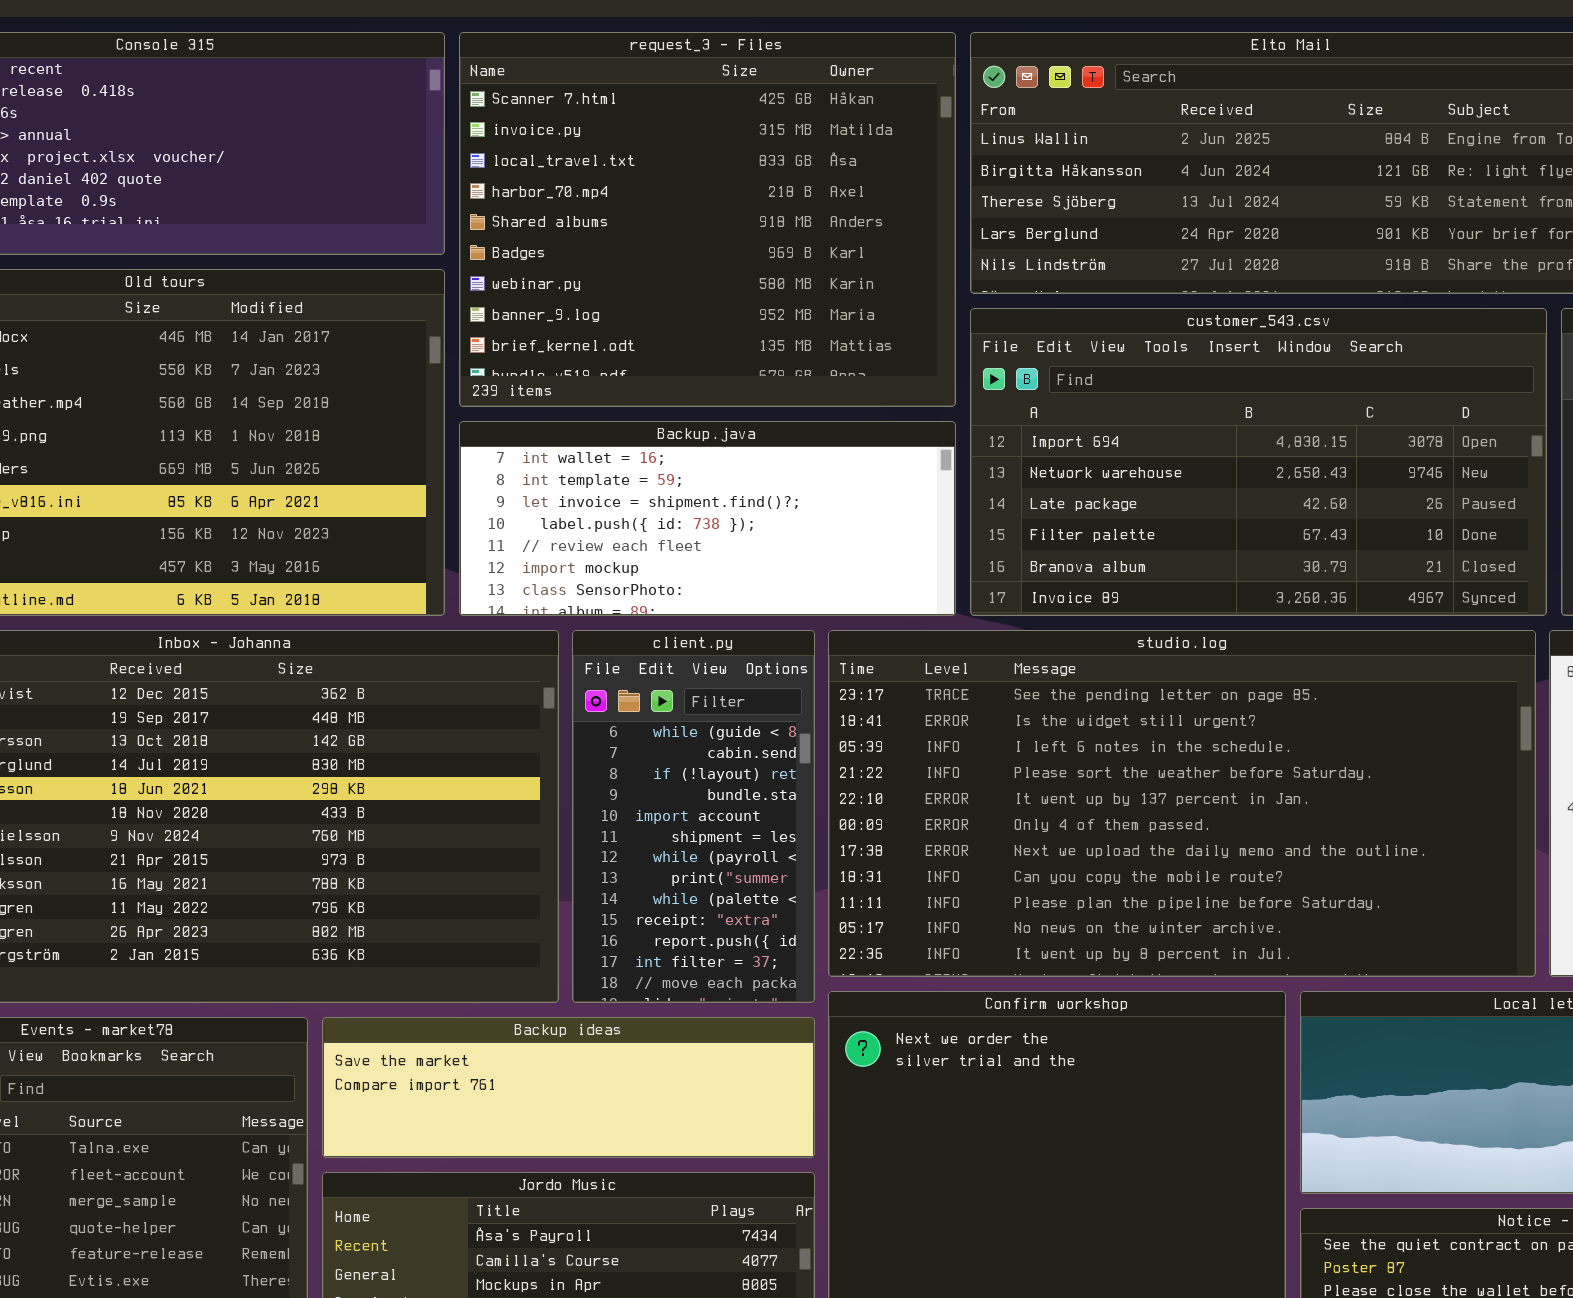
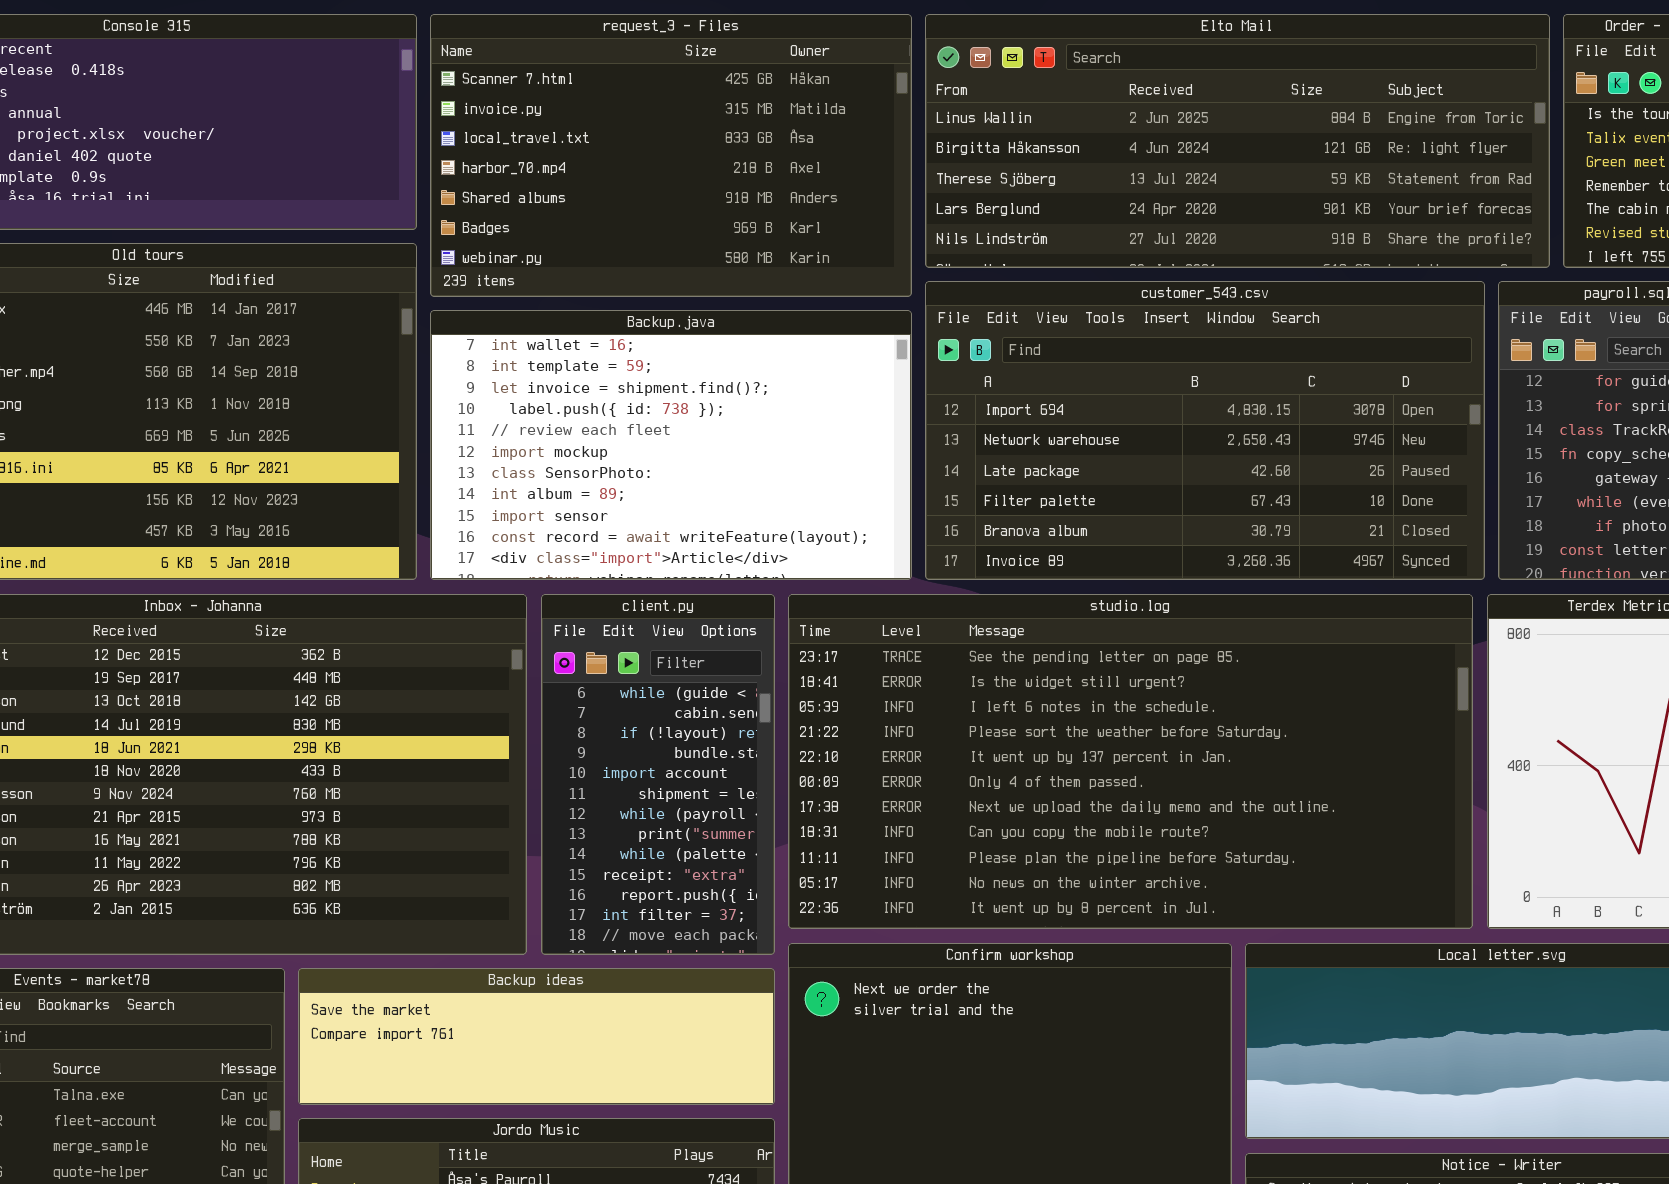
request_3 - Files: [459,32,956,407] -> [430,14,912,297], resized
Backup.java: [459,421,956,616] -> [430,310,912,580], resized

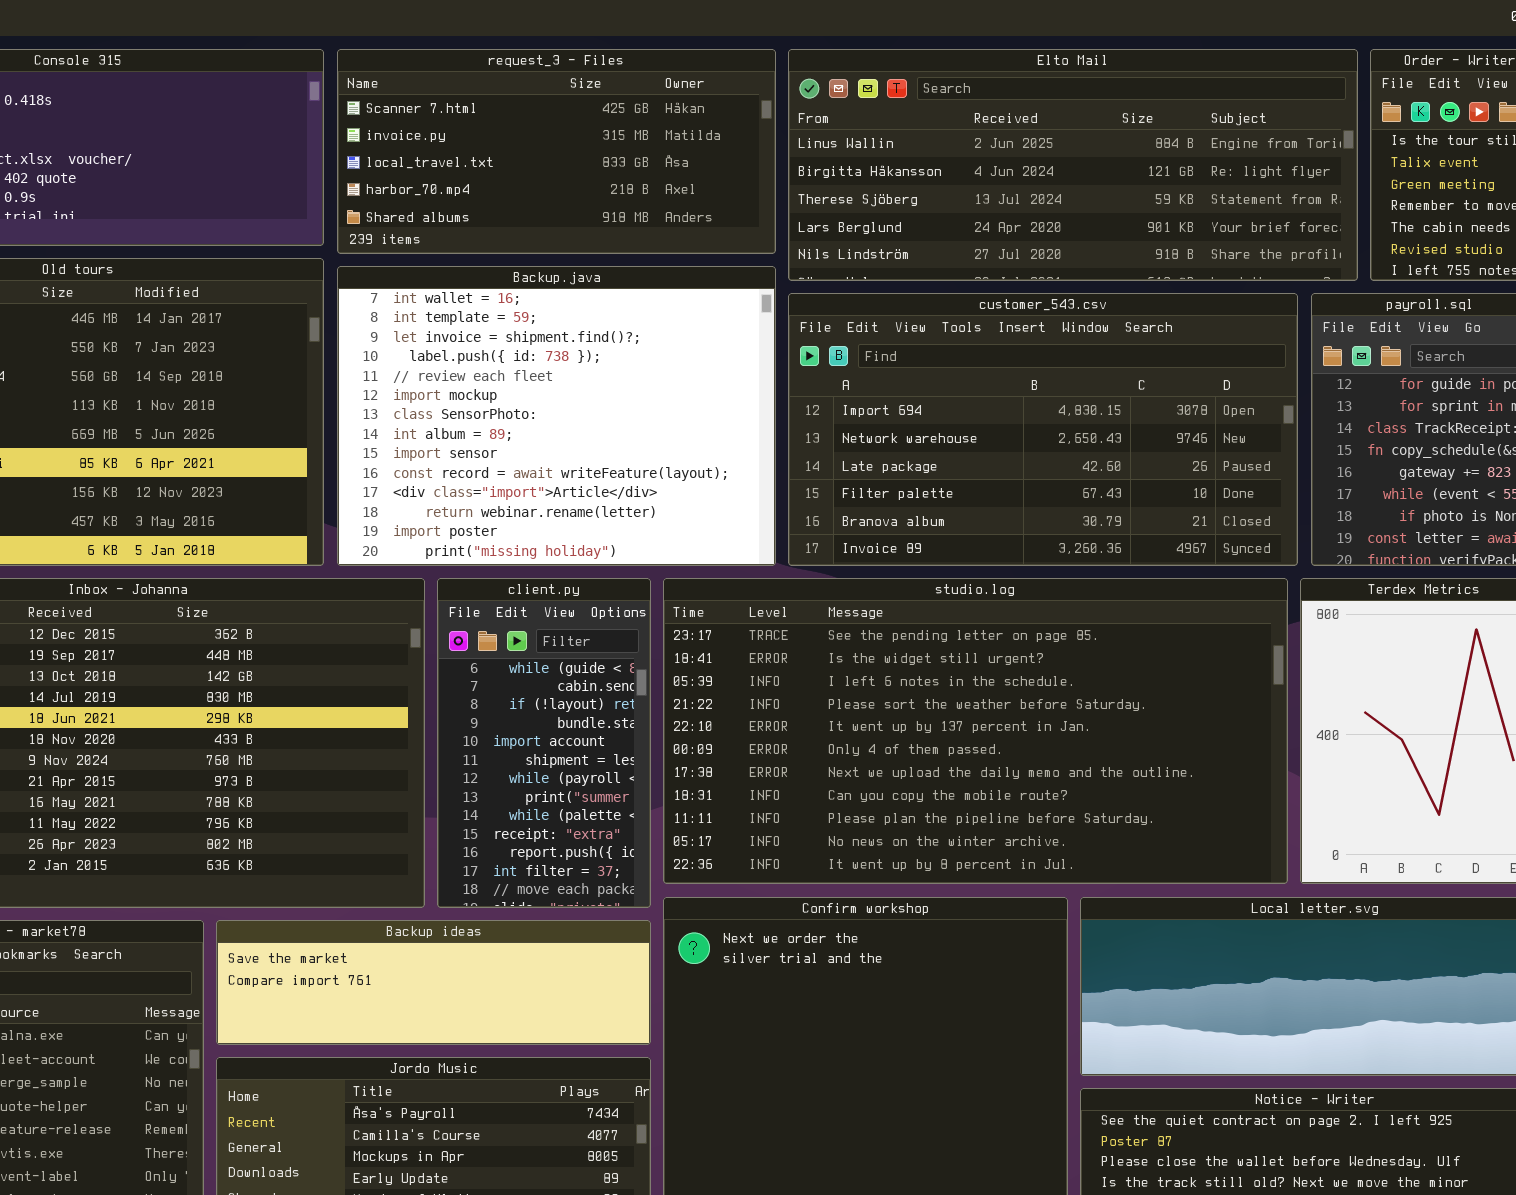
request_3 - Files: [430,14,912,297] -> [337,49,776,254], resized
Backup.java: [430,310,912,580] -> [337,266,776,566], resized

